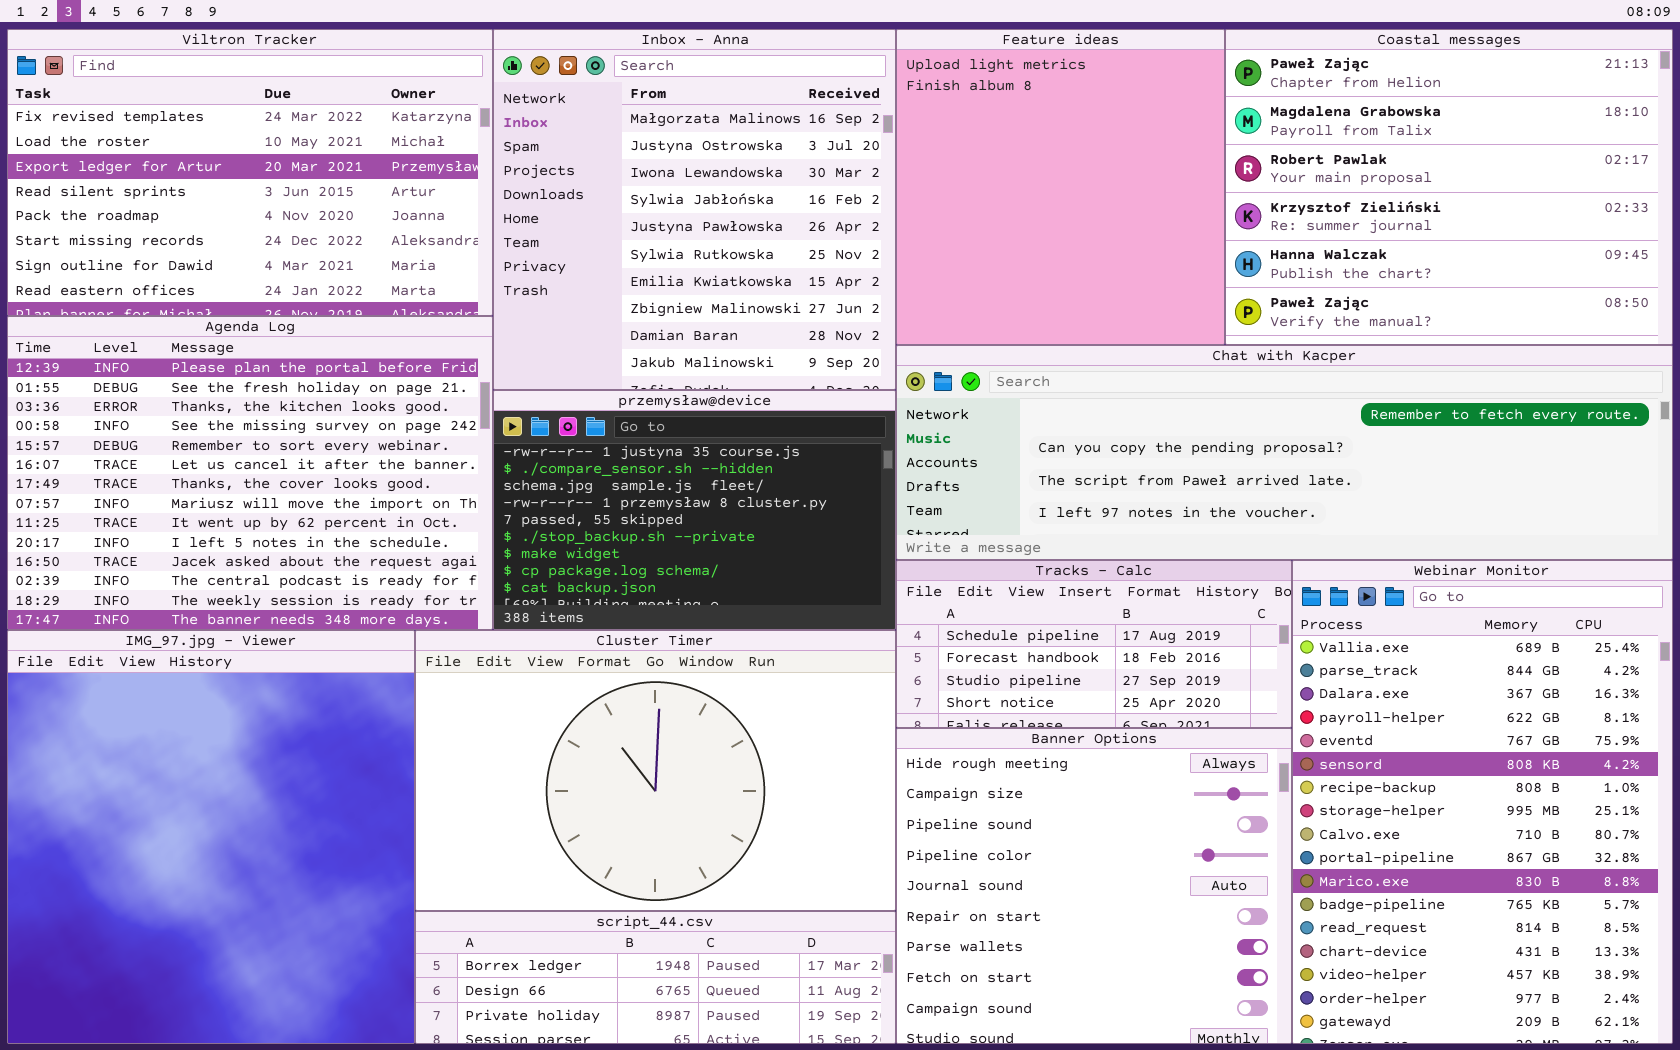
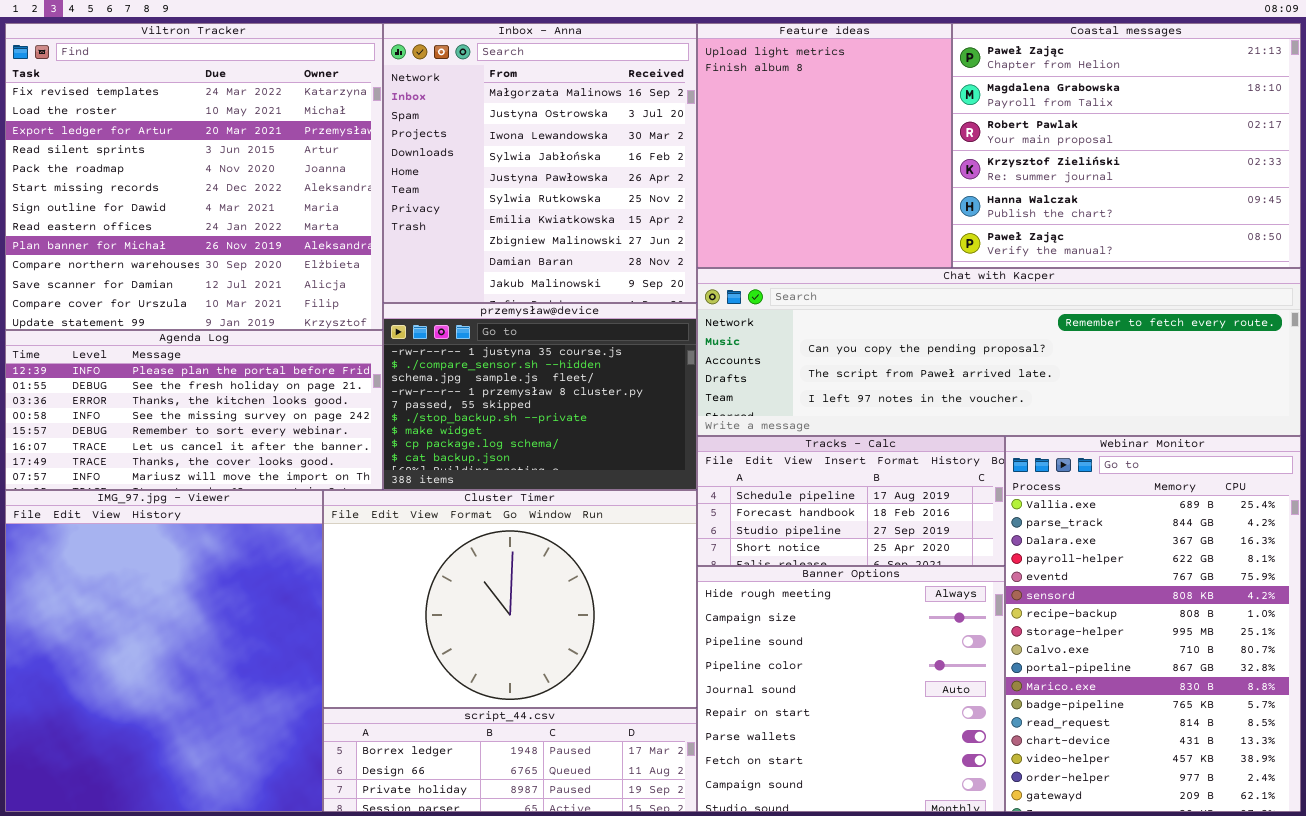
Viltron Tracker: [7,29,493,316] -> [5,23,383,330], resized
Agenda Log: [7,316,493,630] -> [5,330,383,490], resized

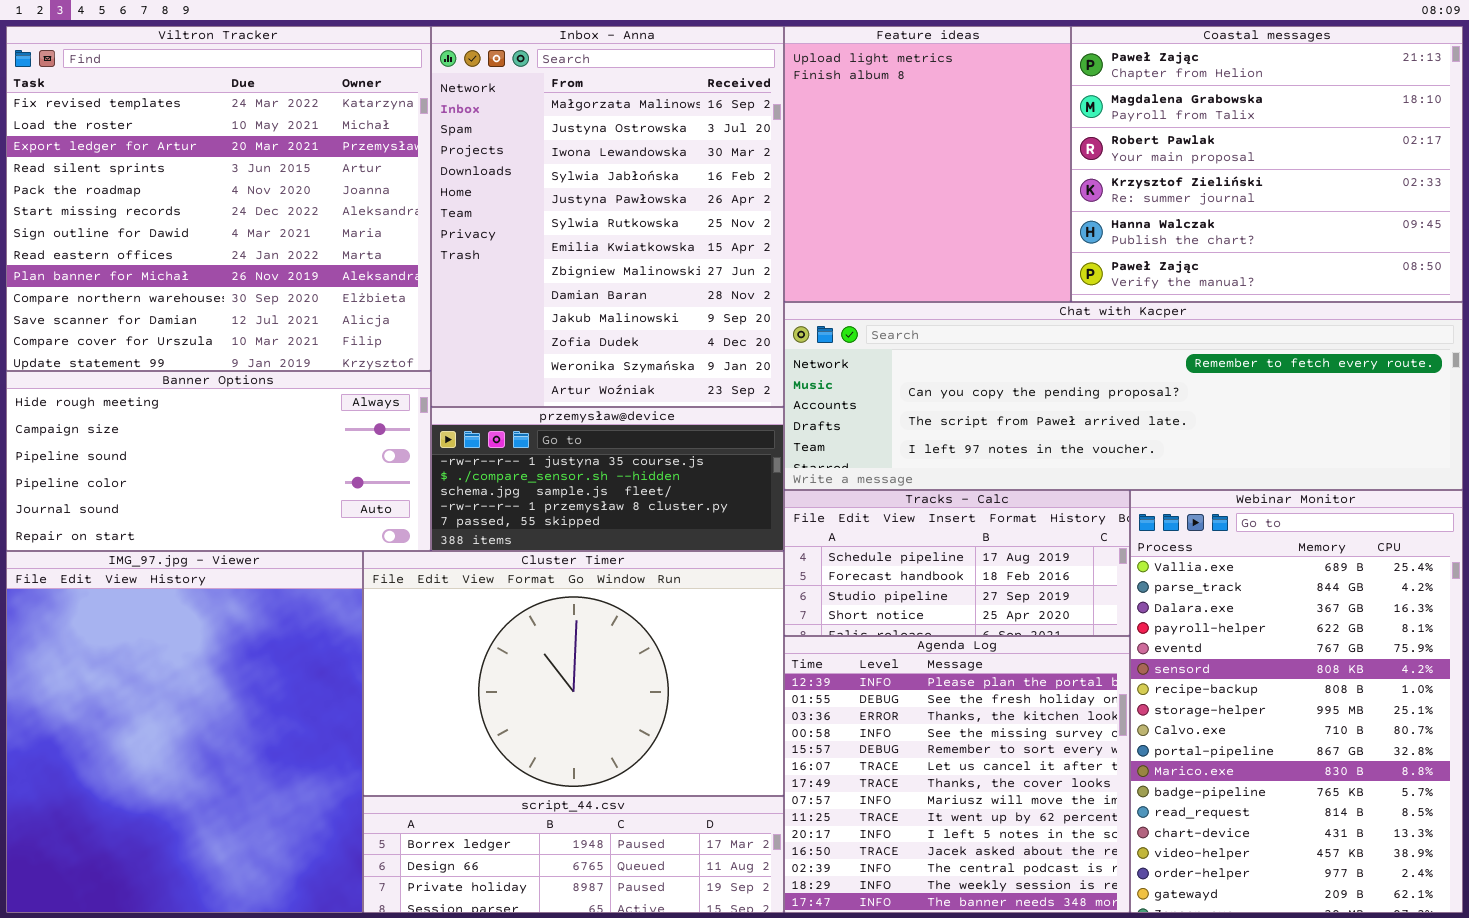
Inbox - Anna: [383,23,697,303] -> [431,26,784,407], resized
przemysław@device: [383,303,697,490] -> [431,407,784,551], resized
Agenda Log: [5,330,383,490] -> [784,636,1130,913], moved, resized
Banner Options: [697,566,1005,812] -> [6,371,431,551], moved, resized

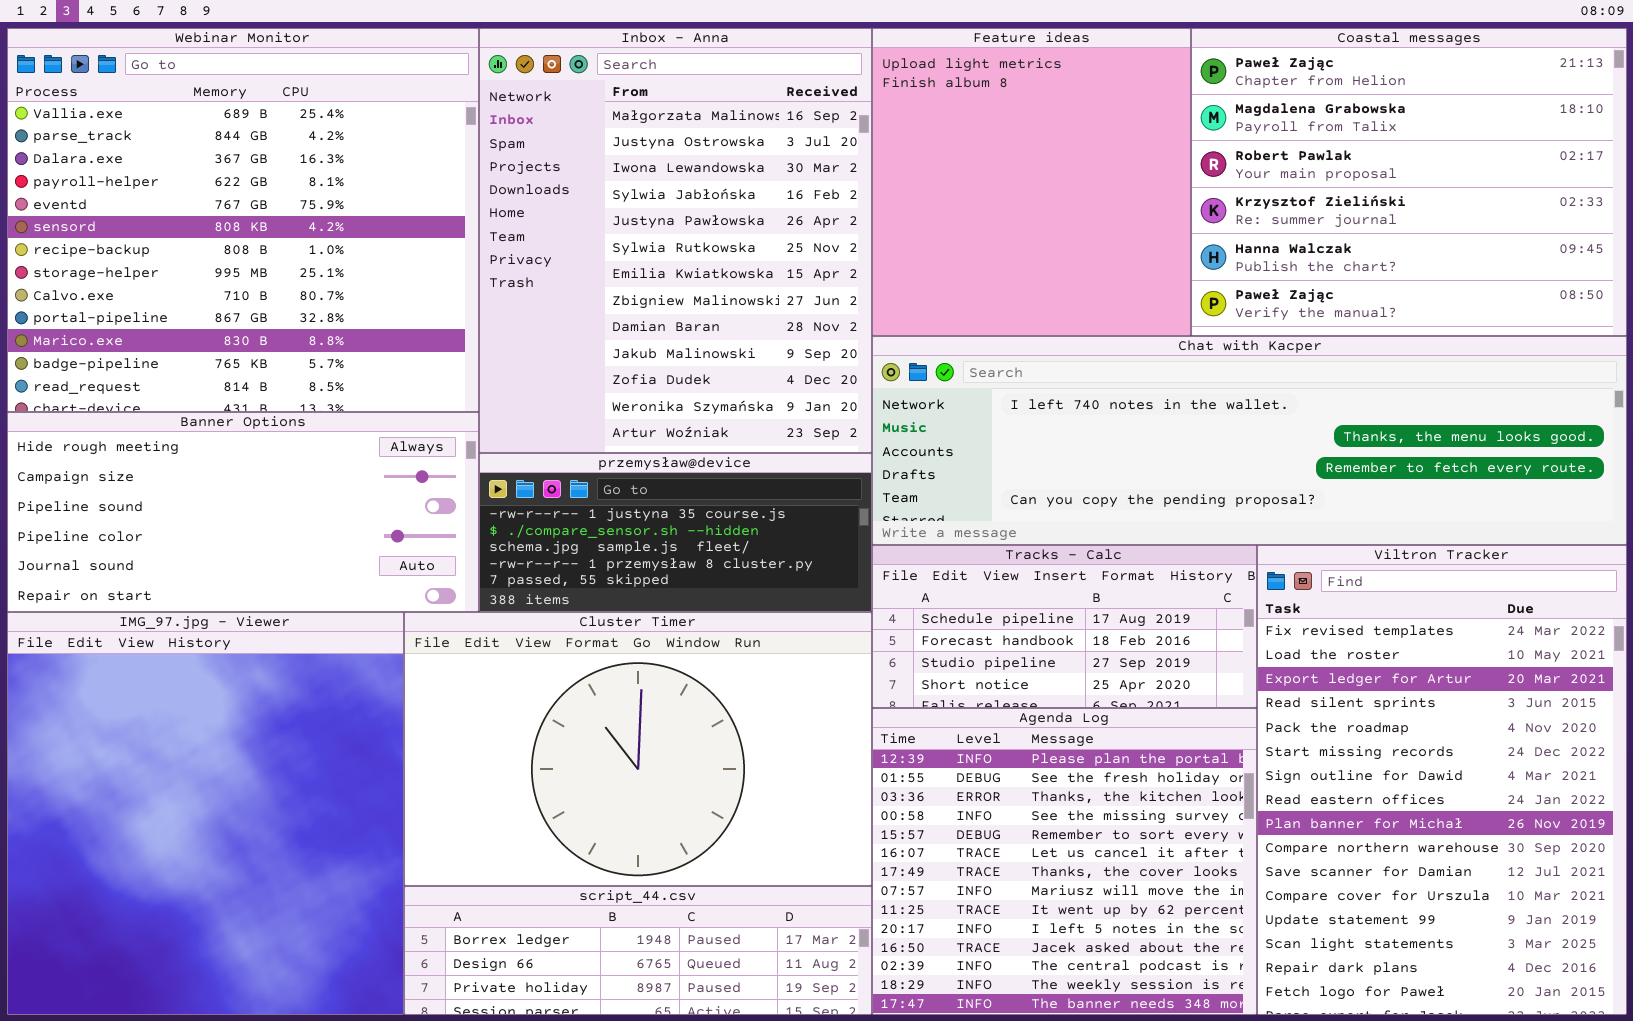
Viltron Tracker: [6,26,431,371] -> [1257,545,1627,1015], moved, resized
Chat with Kacper: [784,302,1463,490] -> [872,336,1627,545], scrolled up 2 rows
Webinar Monitor: [1130,490,1463,913] -> [7,28,479,412], moved, resized

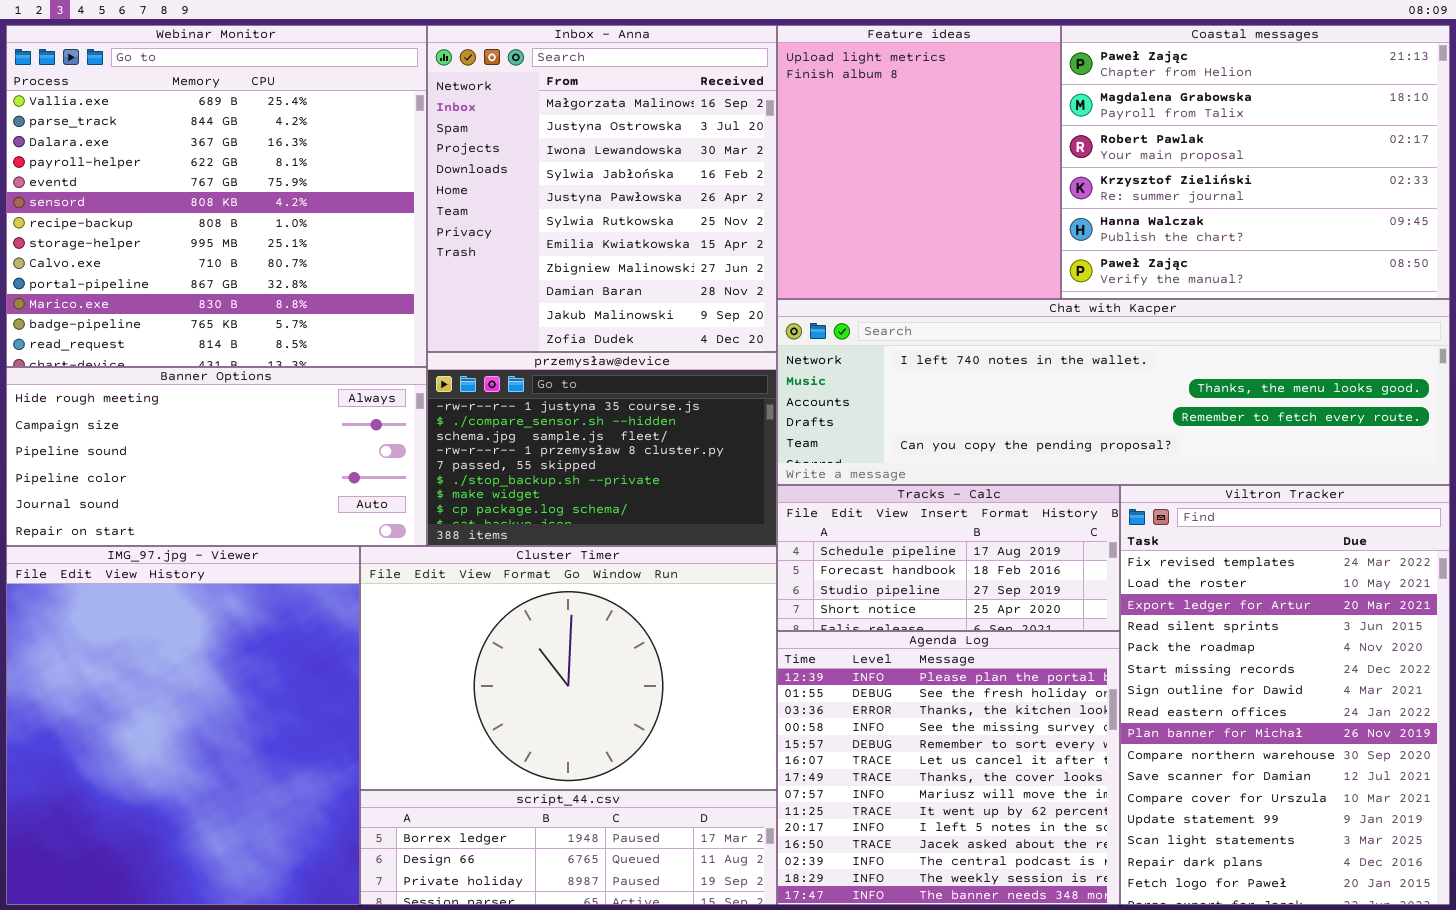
Inbox - Anna: [479,28,872,453] -> [427,25,777,352], resized
przemysław@device: [479,453,872,612] -> [427,352,777,546], resized

